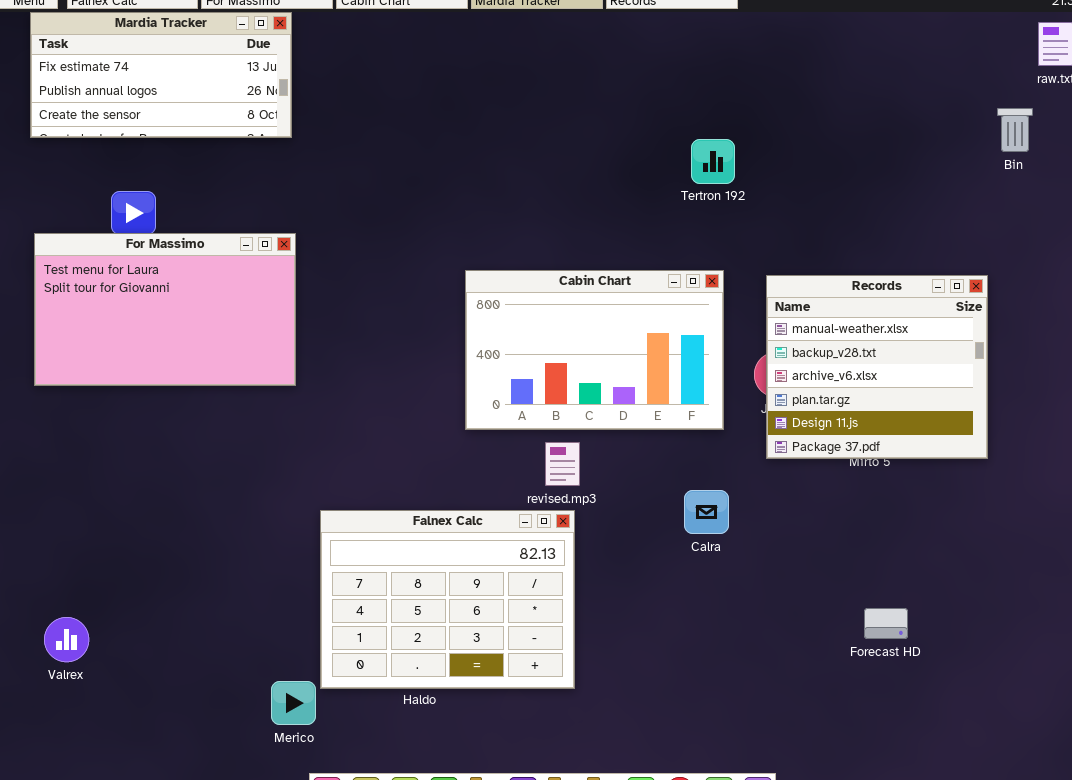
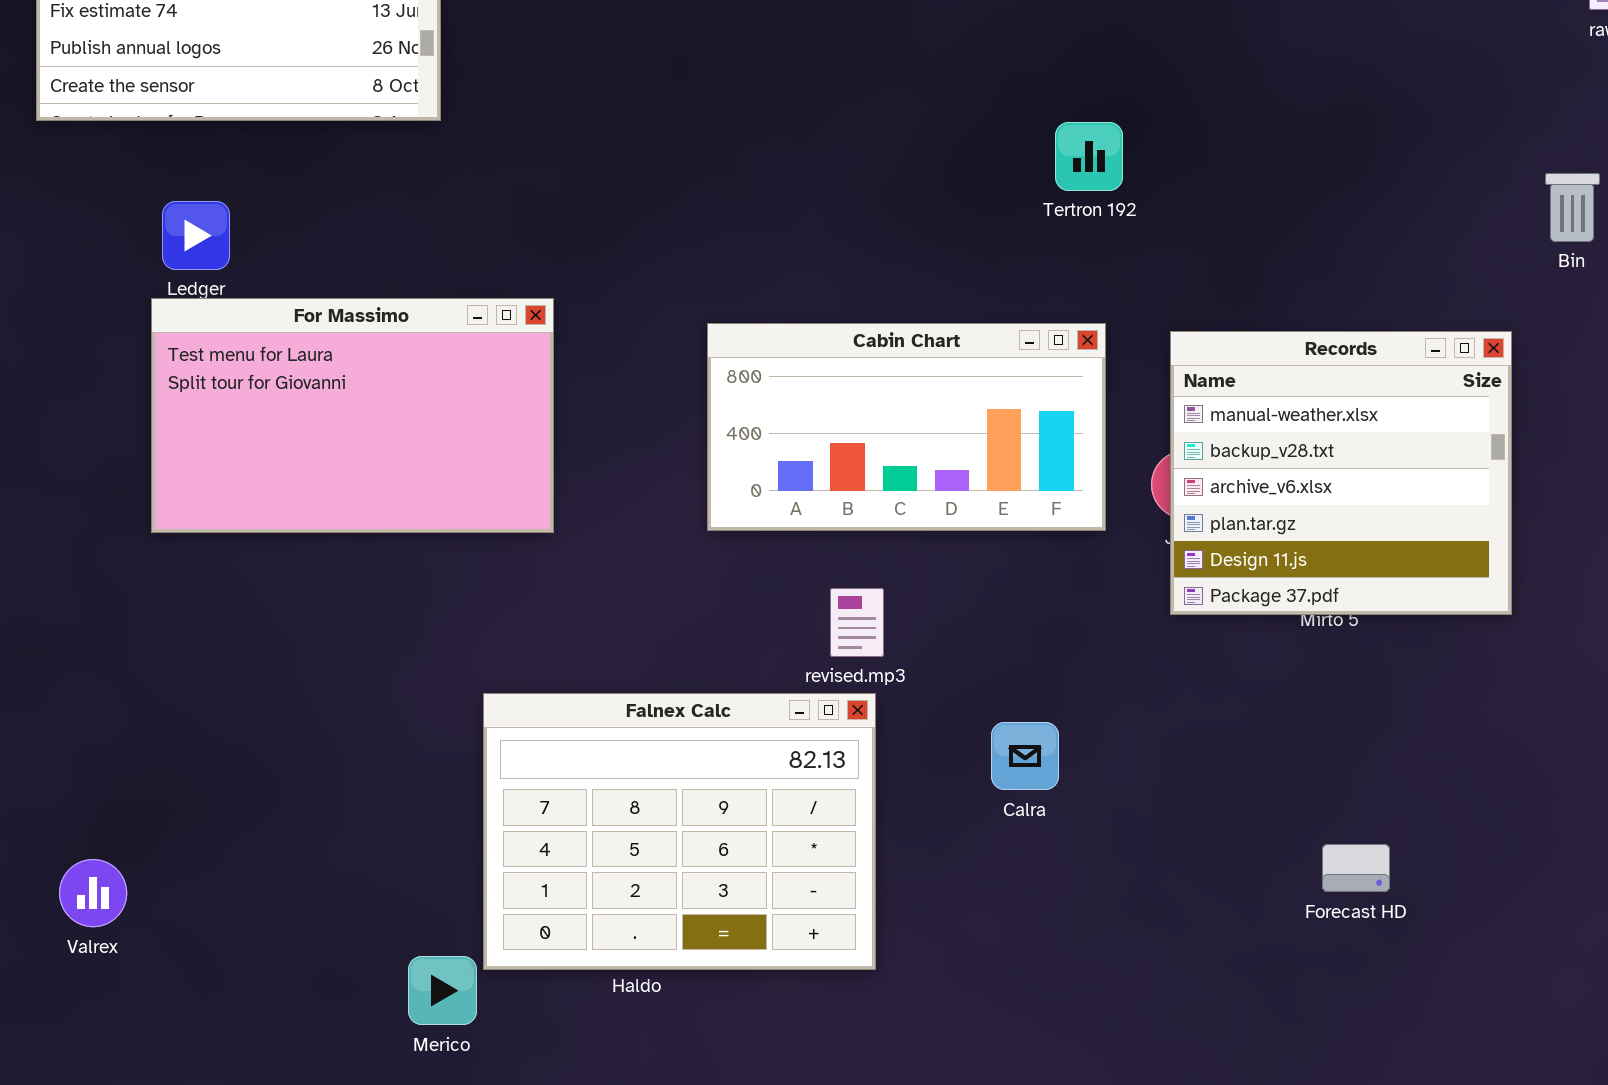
Bin: [997,108,1033,152] -> [1545,173,1600,242], moved
For Massimo: [34,233,296,386] -> [151,298,554,533], moved
Cabin Chart: [465,270,724,430] -> [707,323,1106,531], resized
Calra: [684,490,729,534] -> [991,722,1059,790], moved

